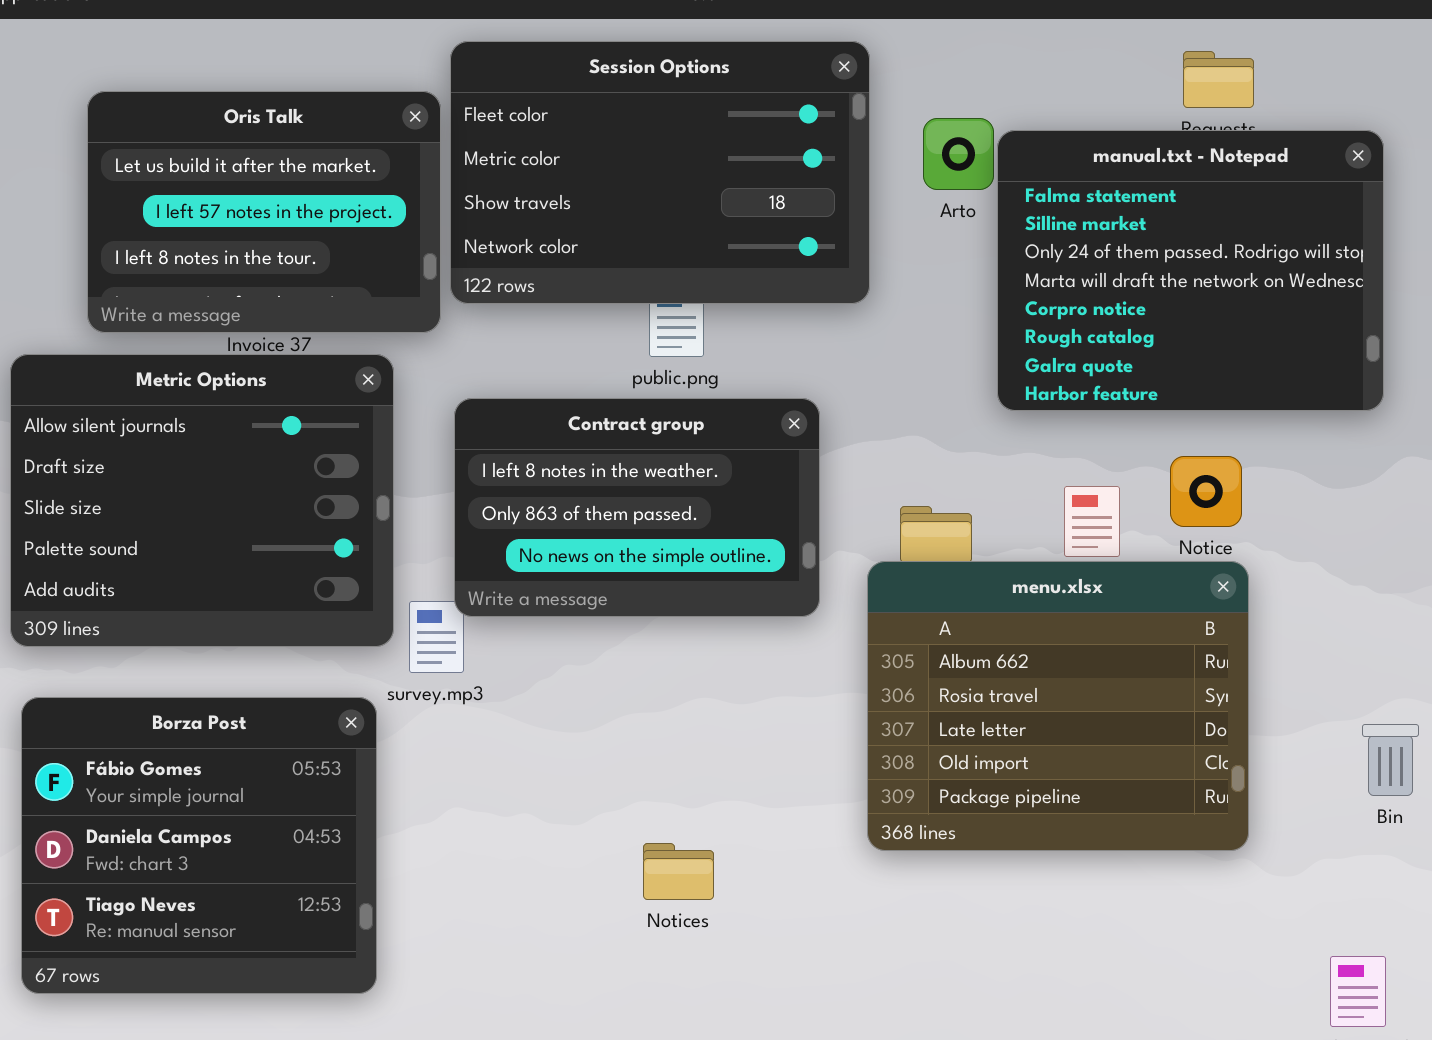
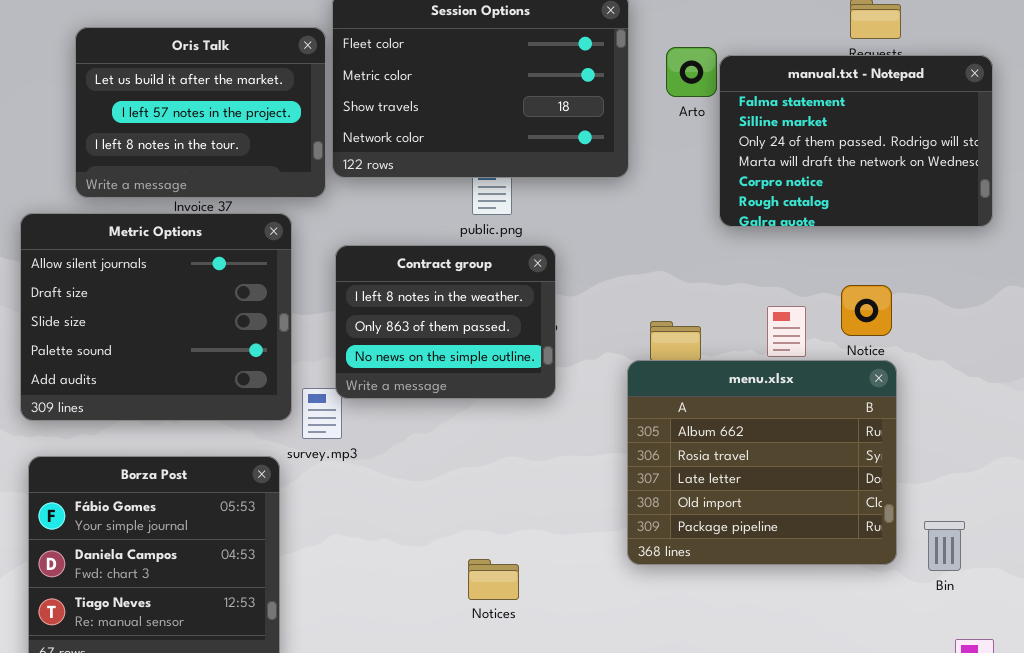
manual.txt - Notepad: [997,130,1384,411] -> [719,55,993,227], resized
Contract group: [454,398,820,617] -> [335,245,556,399], resized
Bin: [1362,724,1419,796] -> [924,521,965,571], moved

